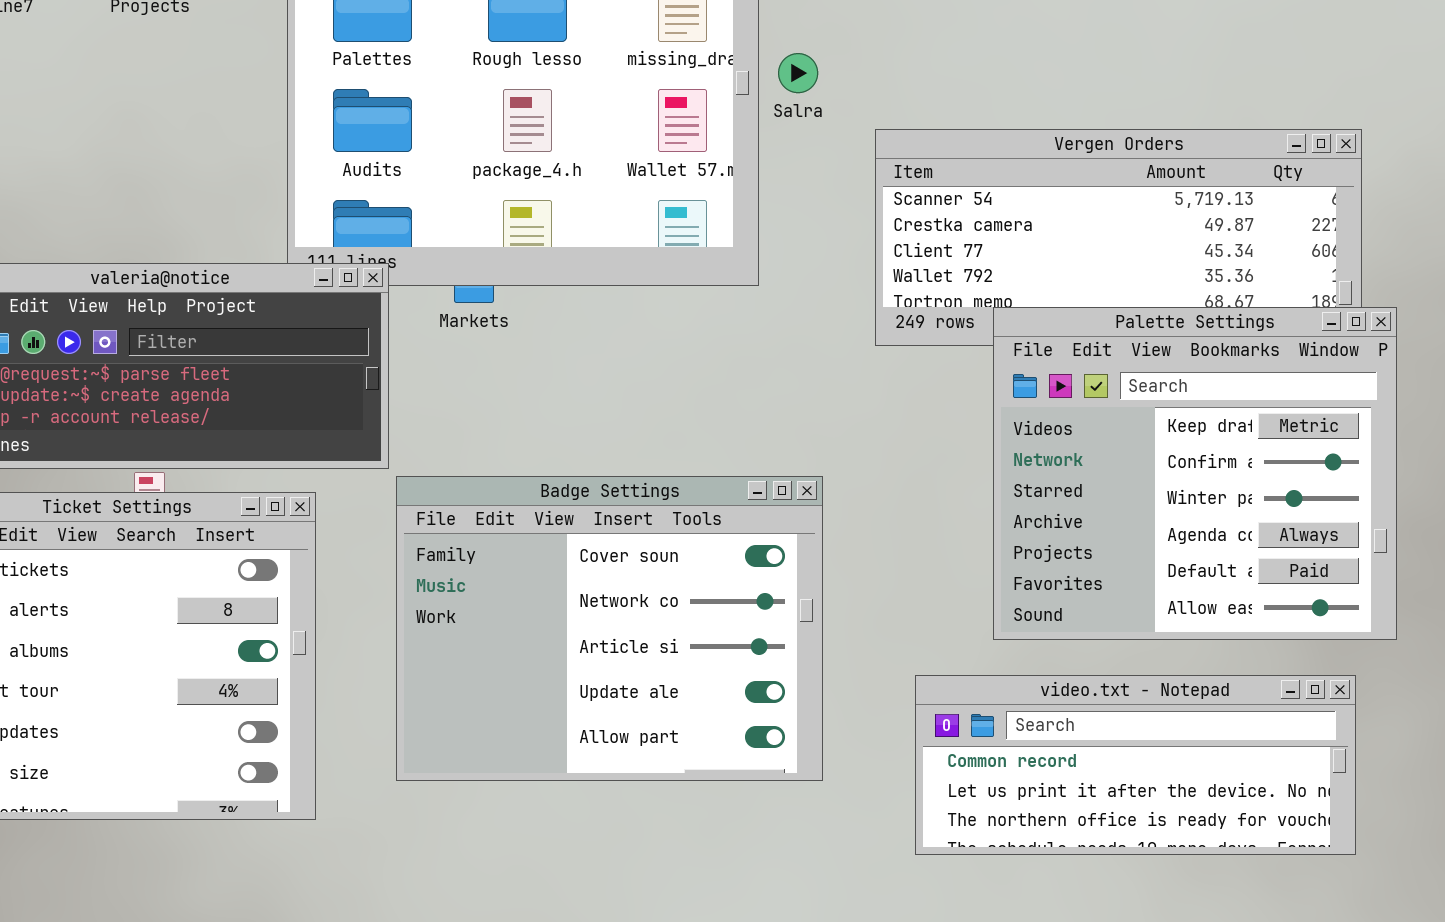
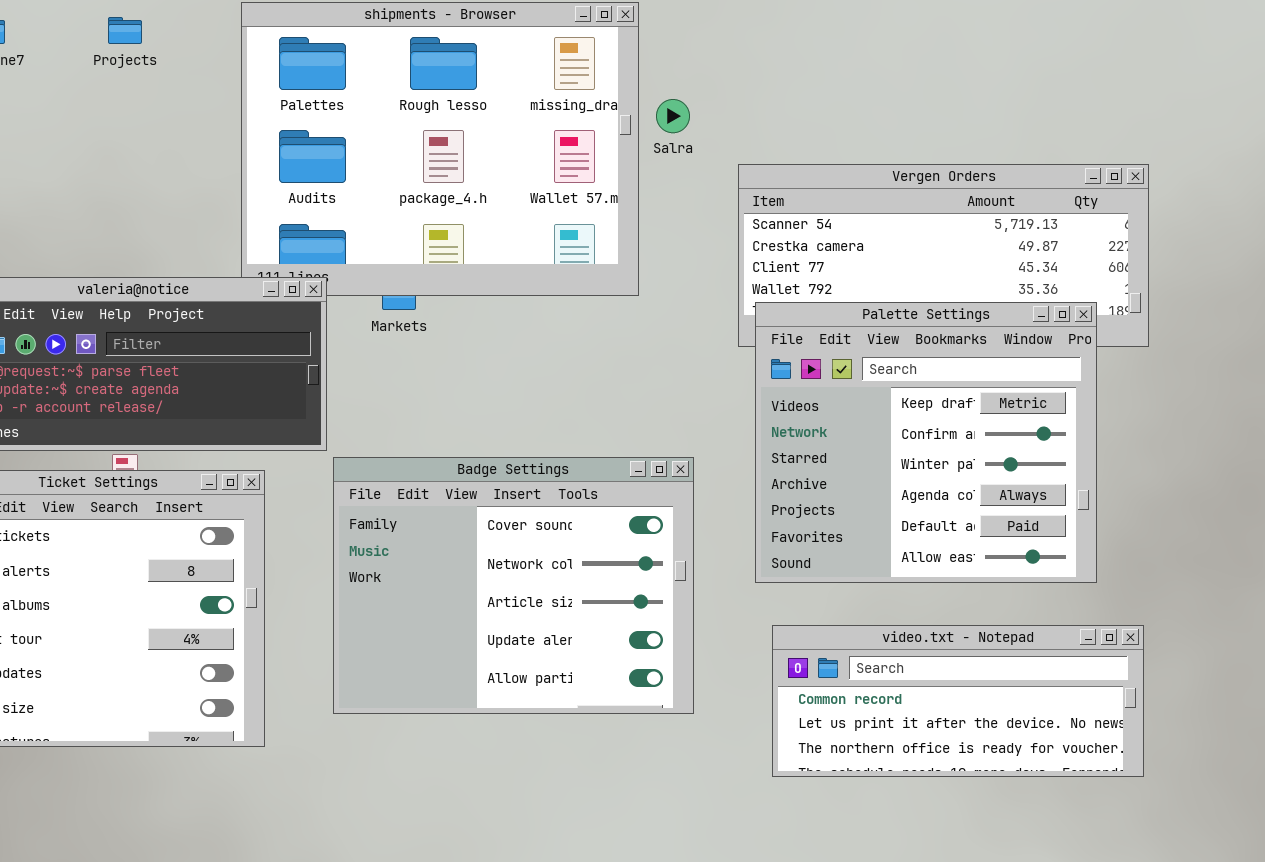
Palette Settings: [993,307,1397,640] -> [755,302,1097,583], moved

